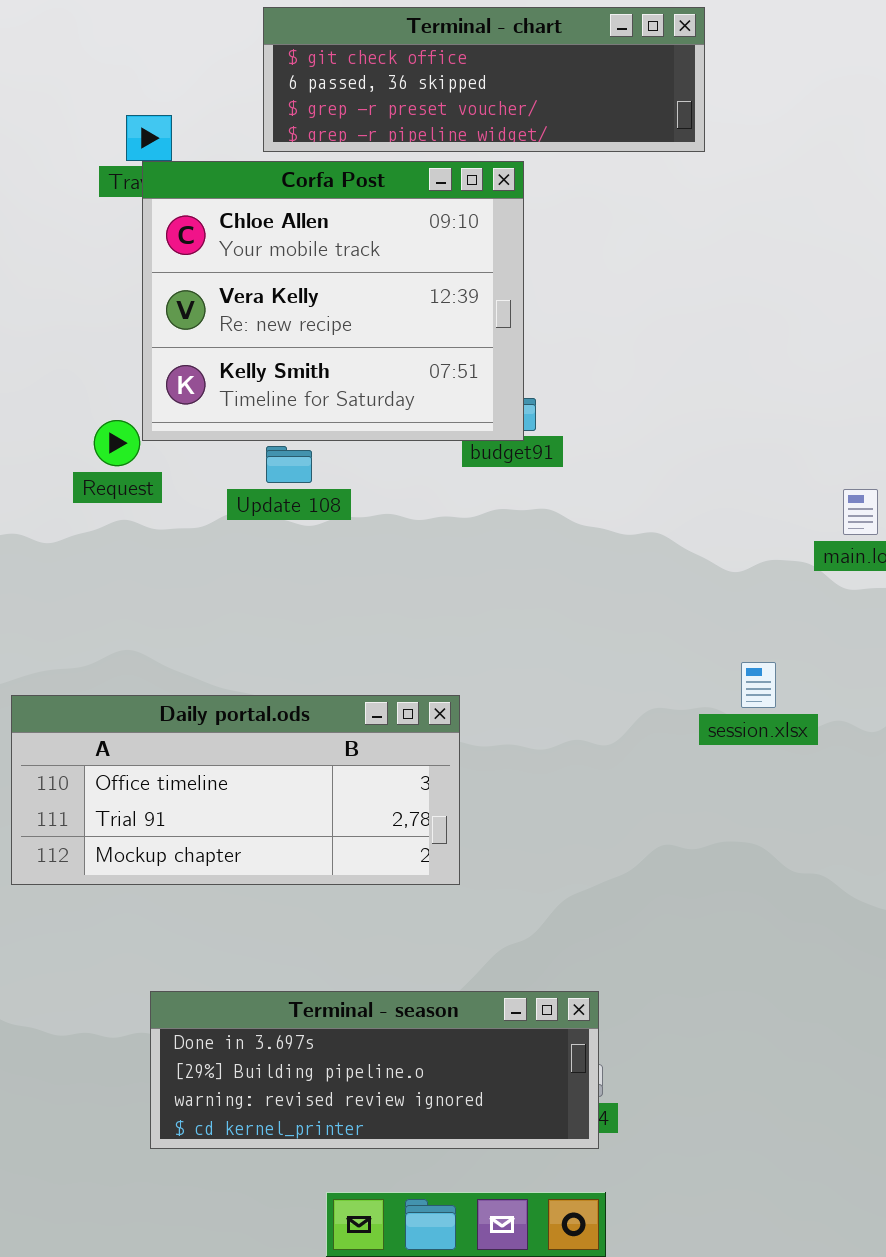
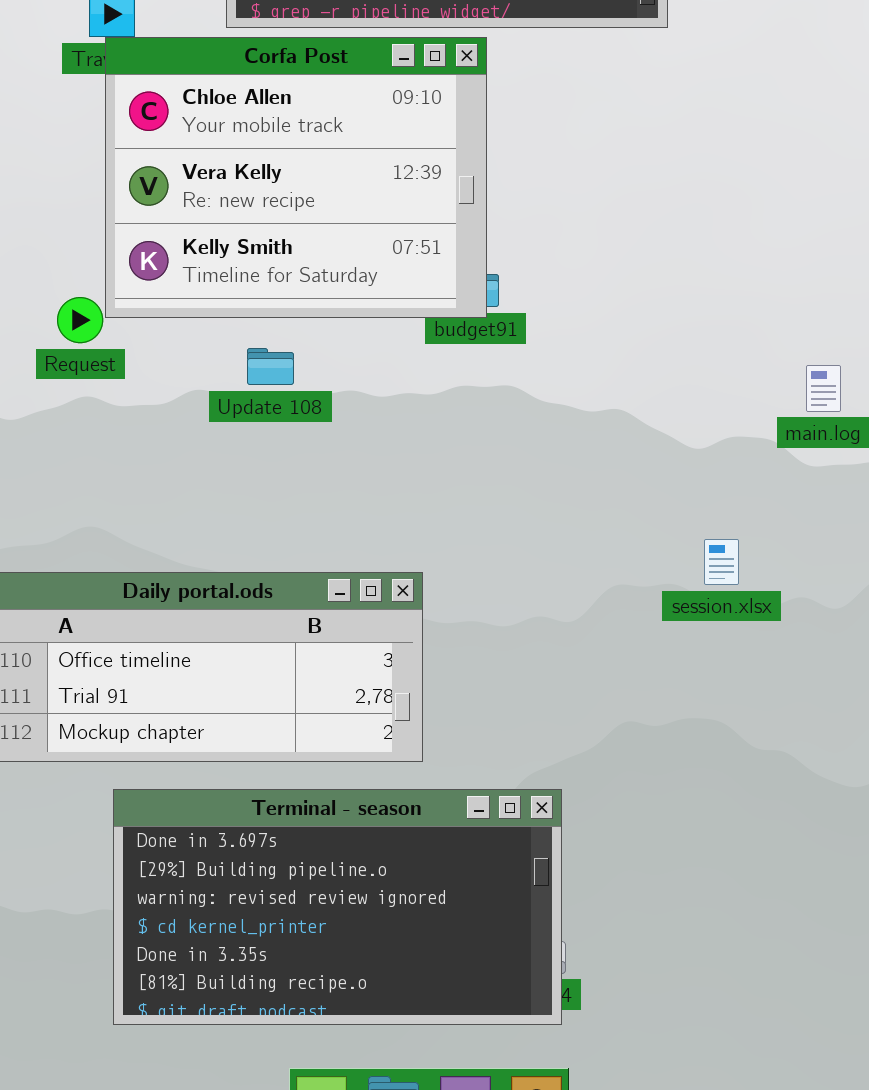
Update 108: [266,446,312,483] -> [247,348,294,385], moved
Terminal - season: [150,991,599,1149] -> [113,789,562,1025], resized

